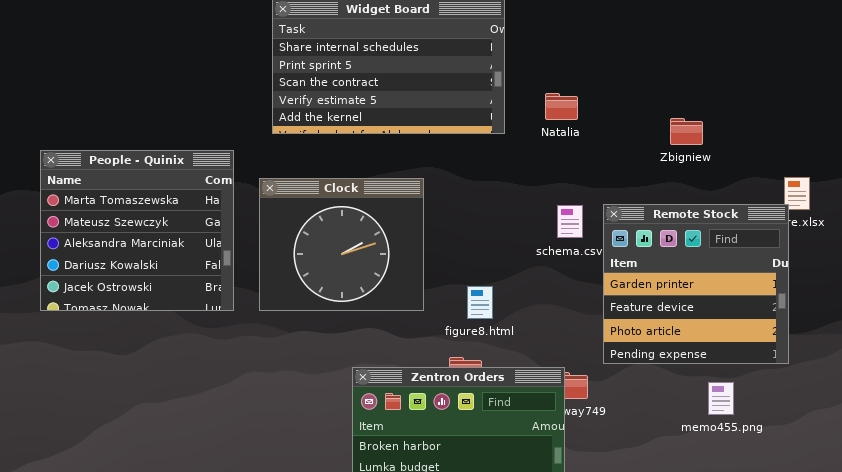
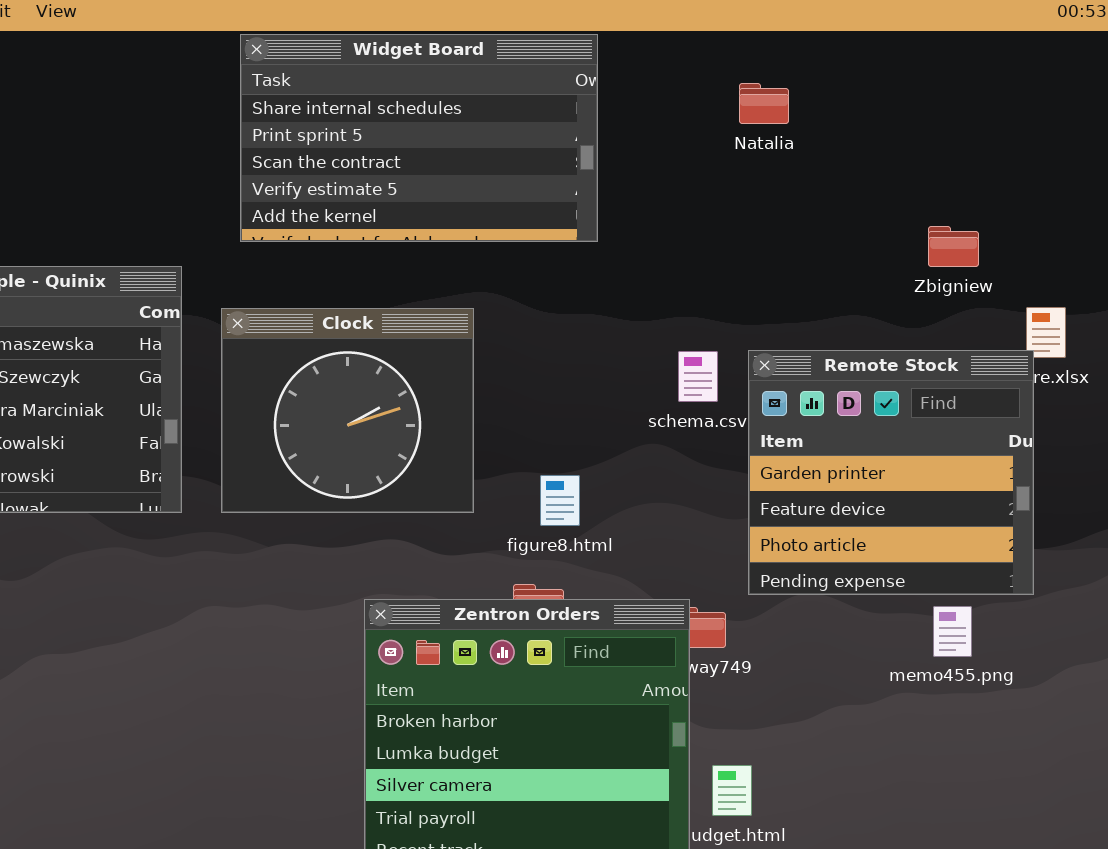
Natalia: [545,93,578,120] -> [739,83,789,124], moved
Zbigniew: [670,118,703,145] -> [928,226,979,267], moved
memo455.png: [708,382,734,415] -> [933,606,972,657], moved

